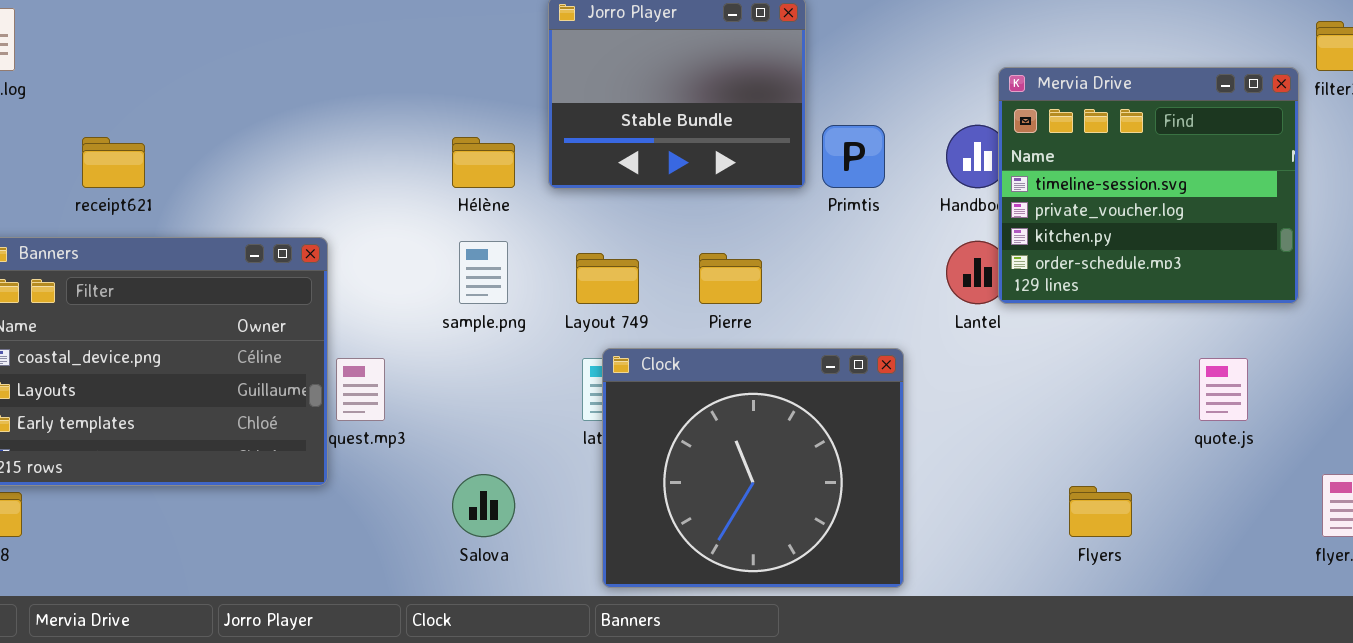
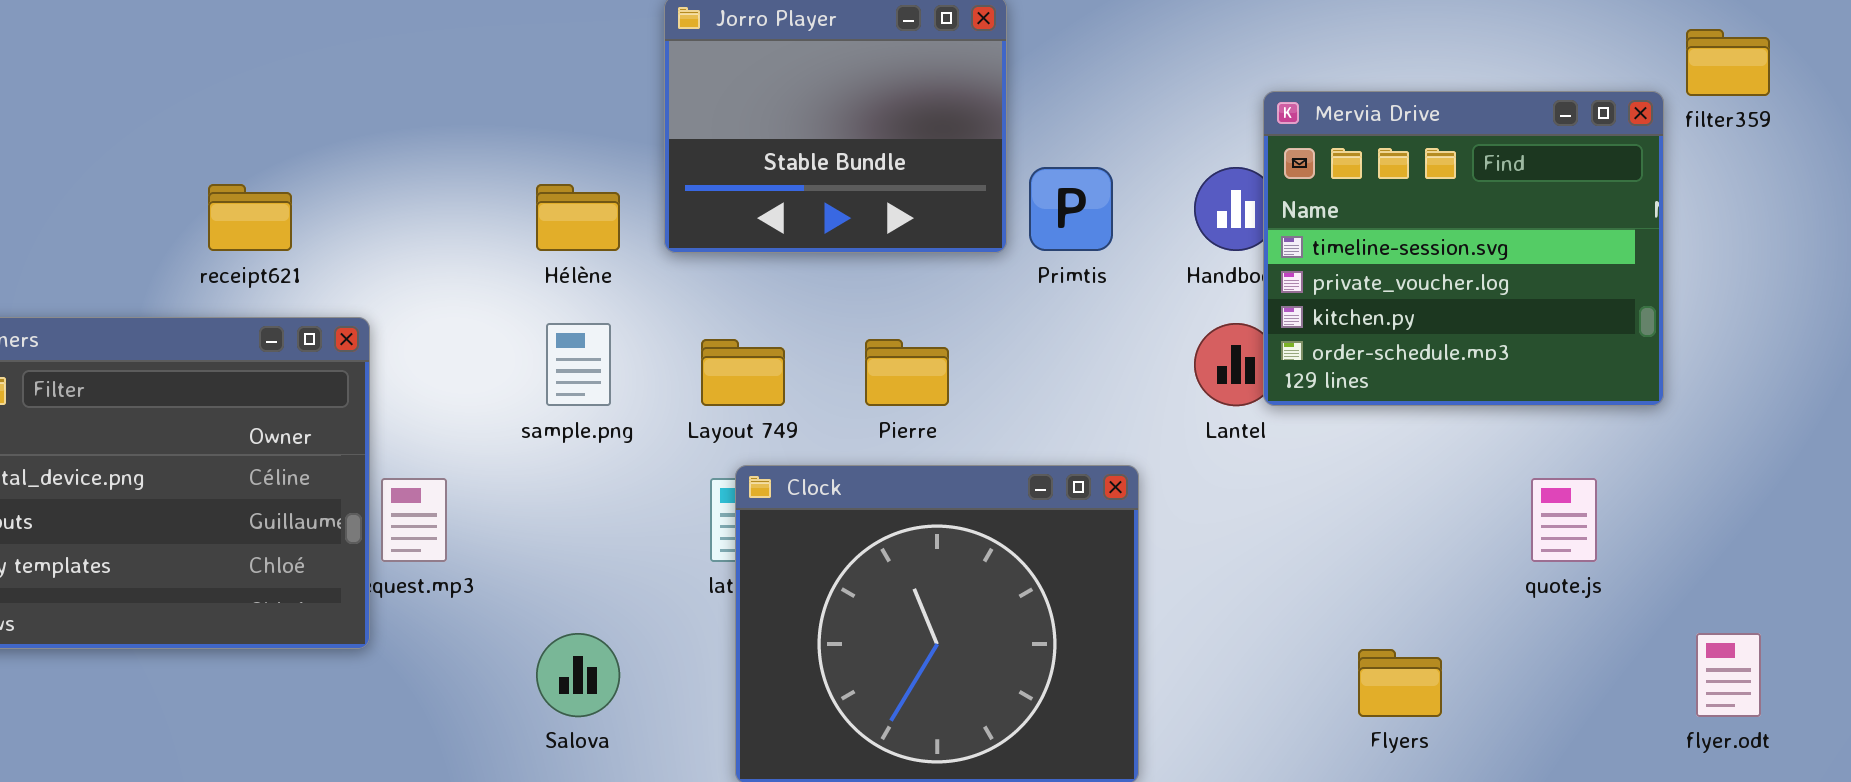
receipt621: [82,137,145,188] -> [208,184,292,251], moved

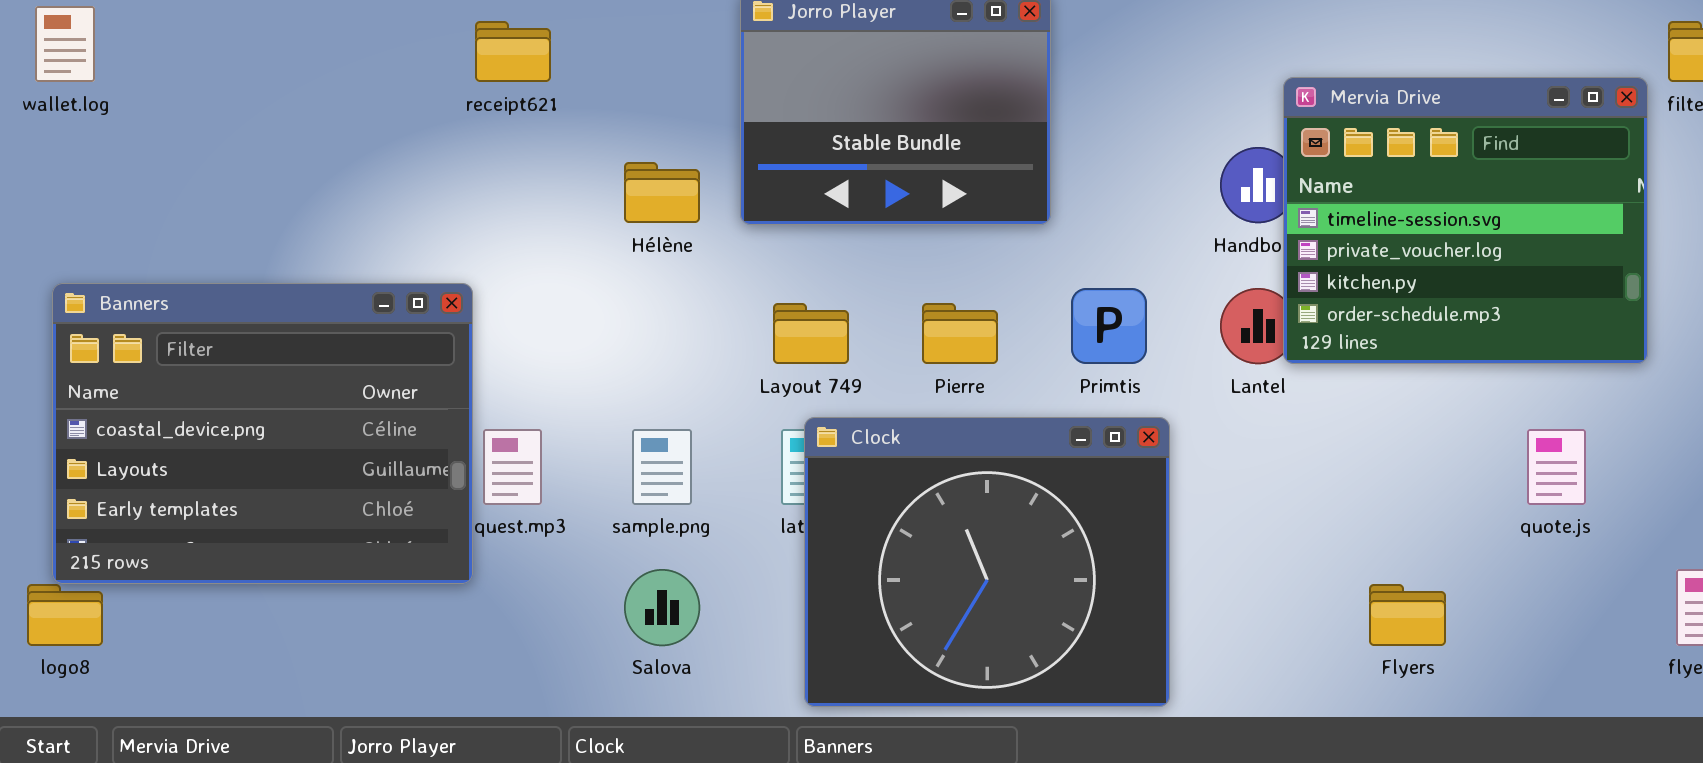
Primtis: [1029,167,1113,251] -> [1071,288,1147,364], moved
receipt621: [208,184,292,251] -> [475,21,551,82], moved
sample.png: [546,323,611,406] -> [632,429,692,505], moved

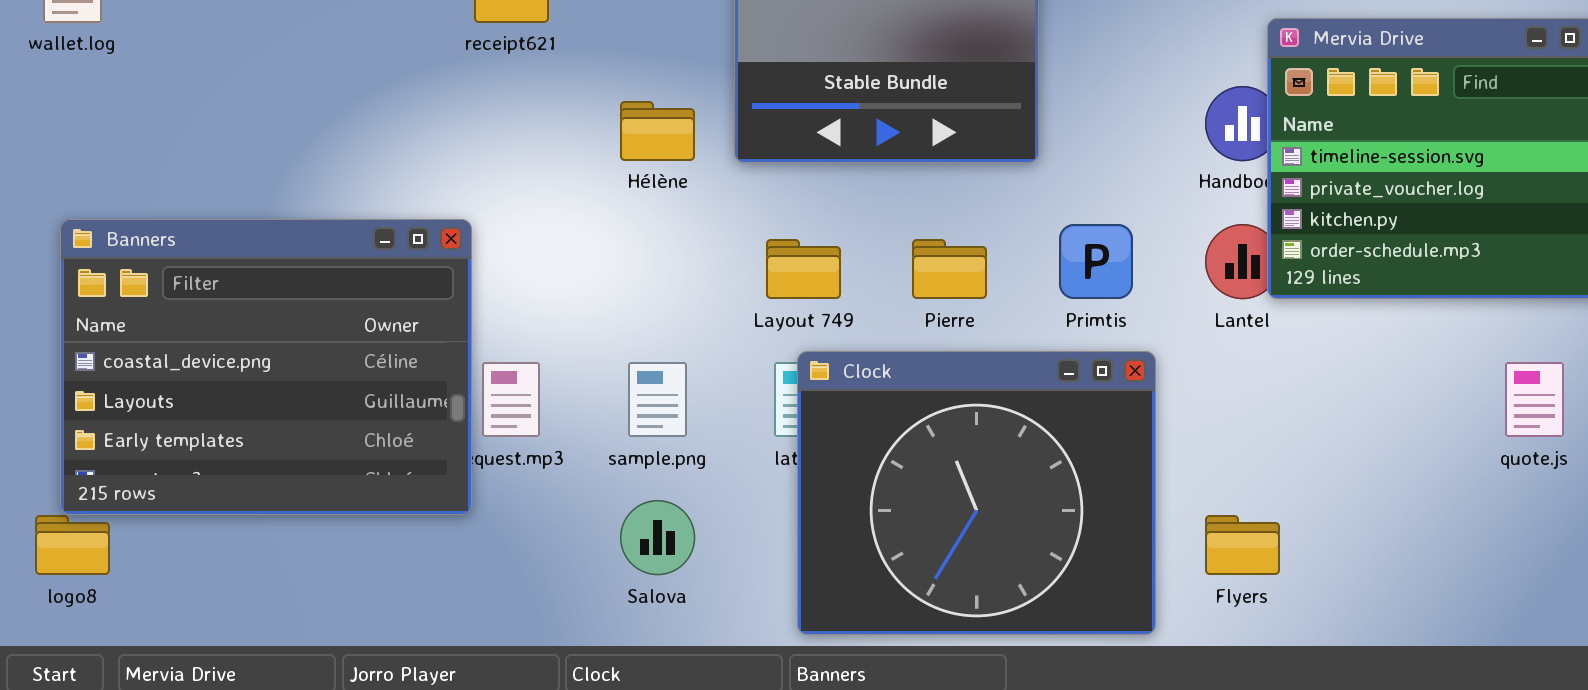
Flyers: [1369,584,1446,646] -> [1205,515,1280,575], moved

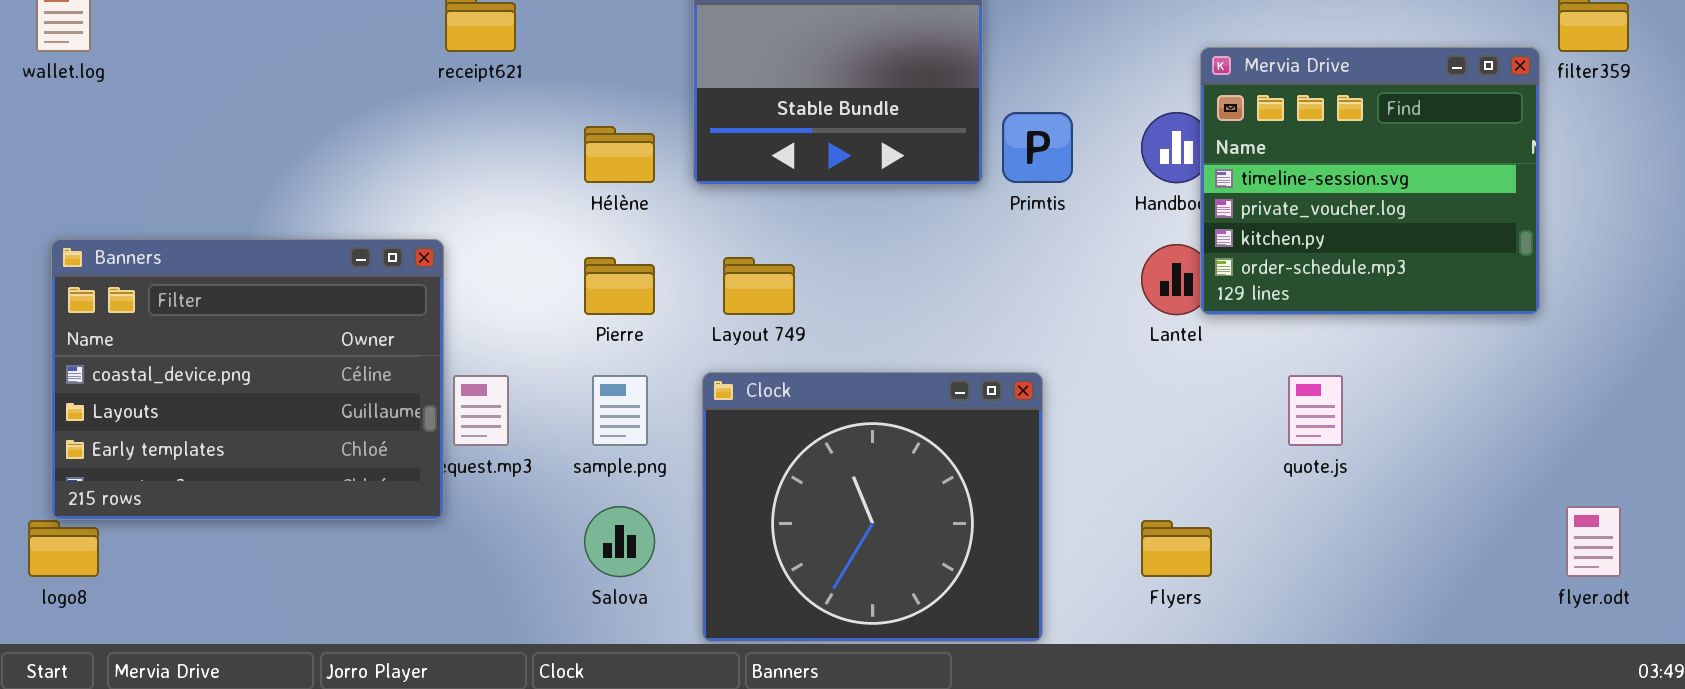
Primtis: [1059,224,1133,299] -> [1002,112,1073,183], moved
Pierre: [912,239,987,299] -> [584,257,655,315], moved
Clock: [797,351,1156,635] -> [702,372,1043,642], moved
quote.js: [1505,362,1564,437] -> [1288,375,1343,446], moved

